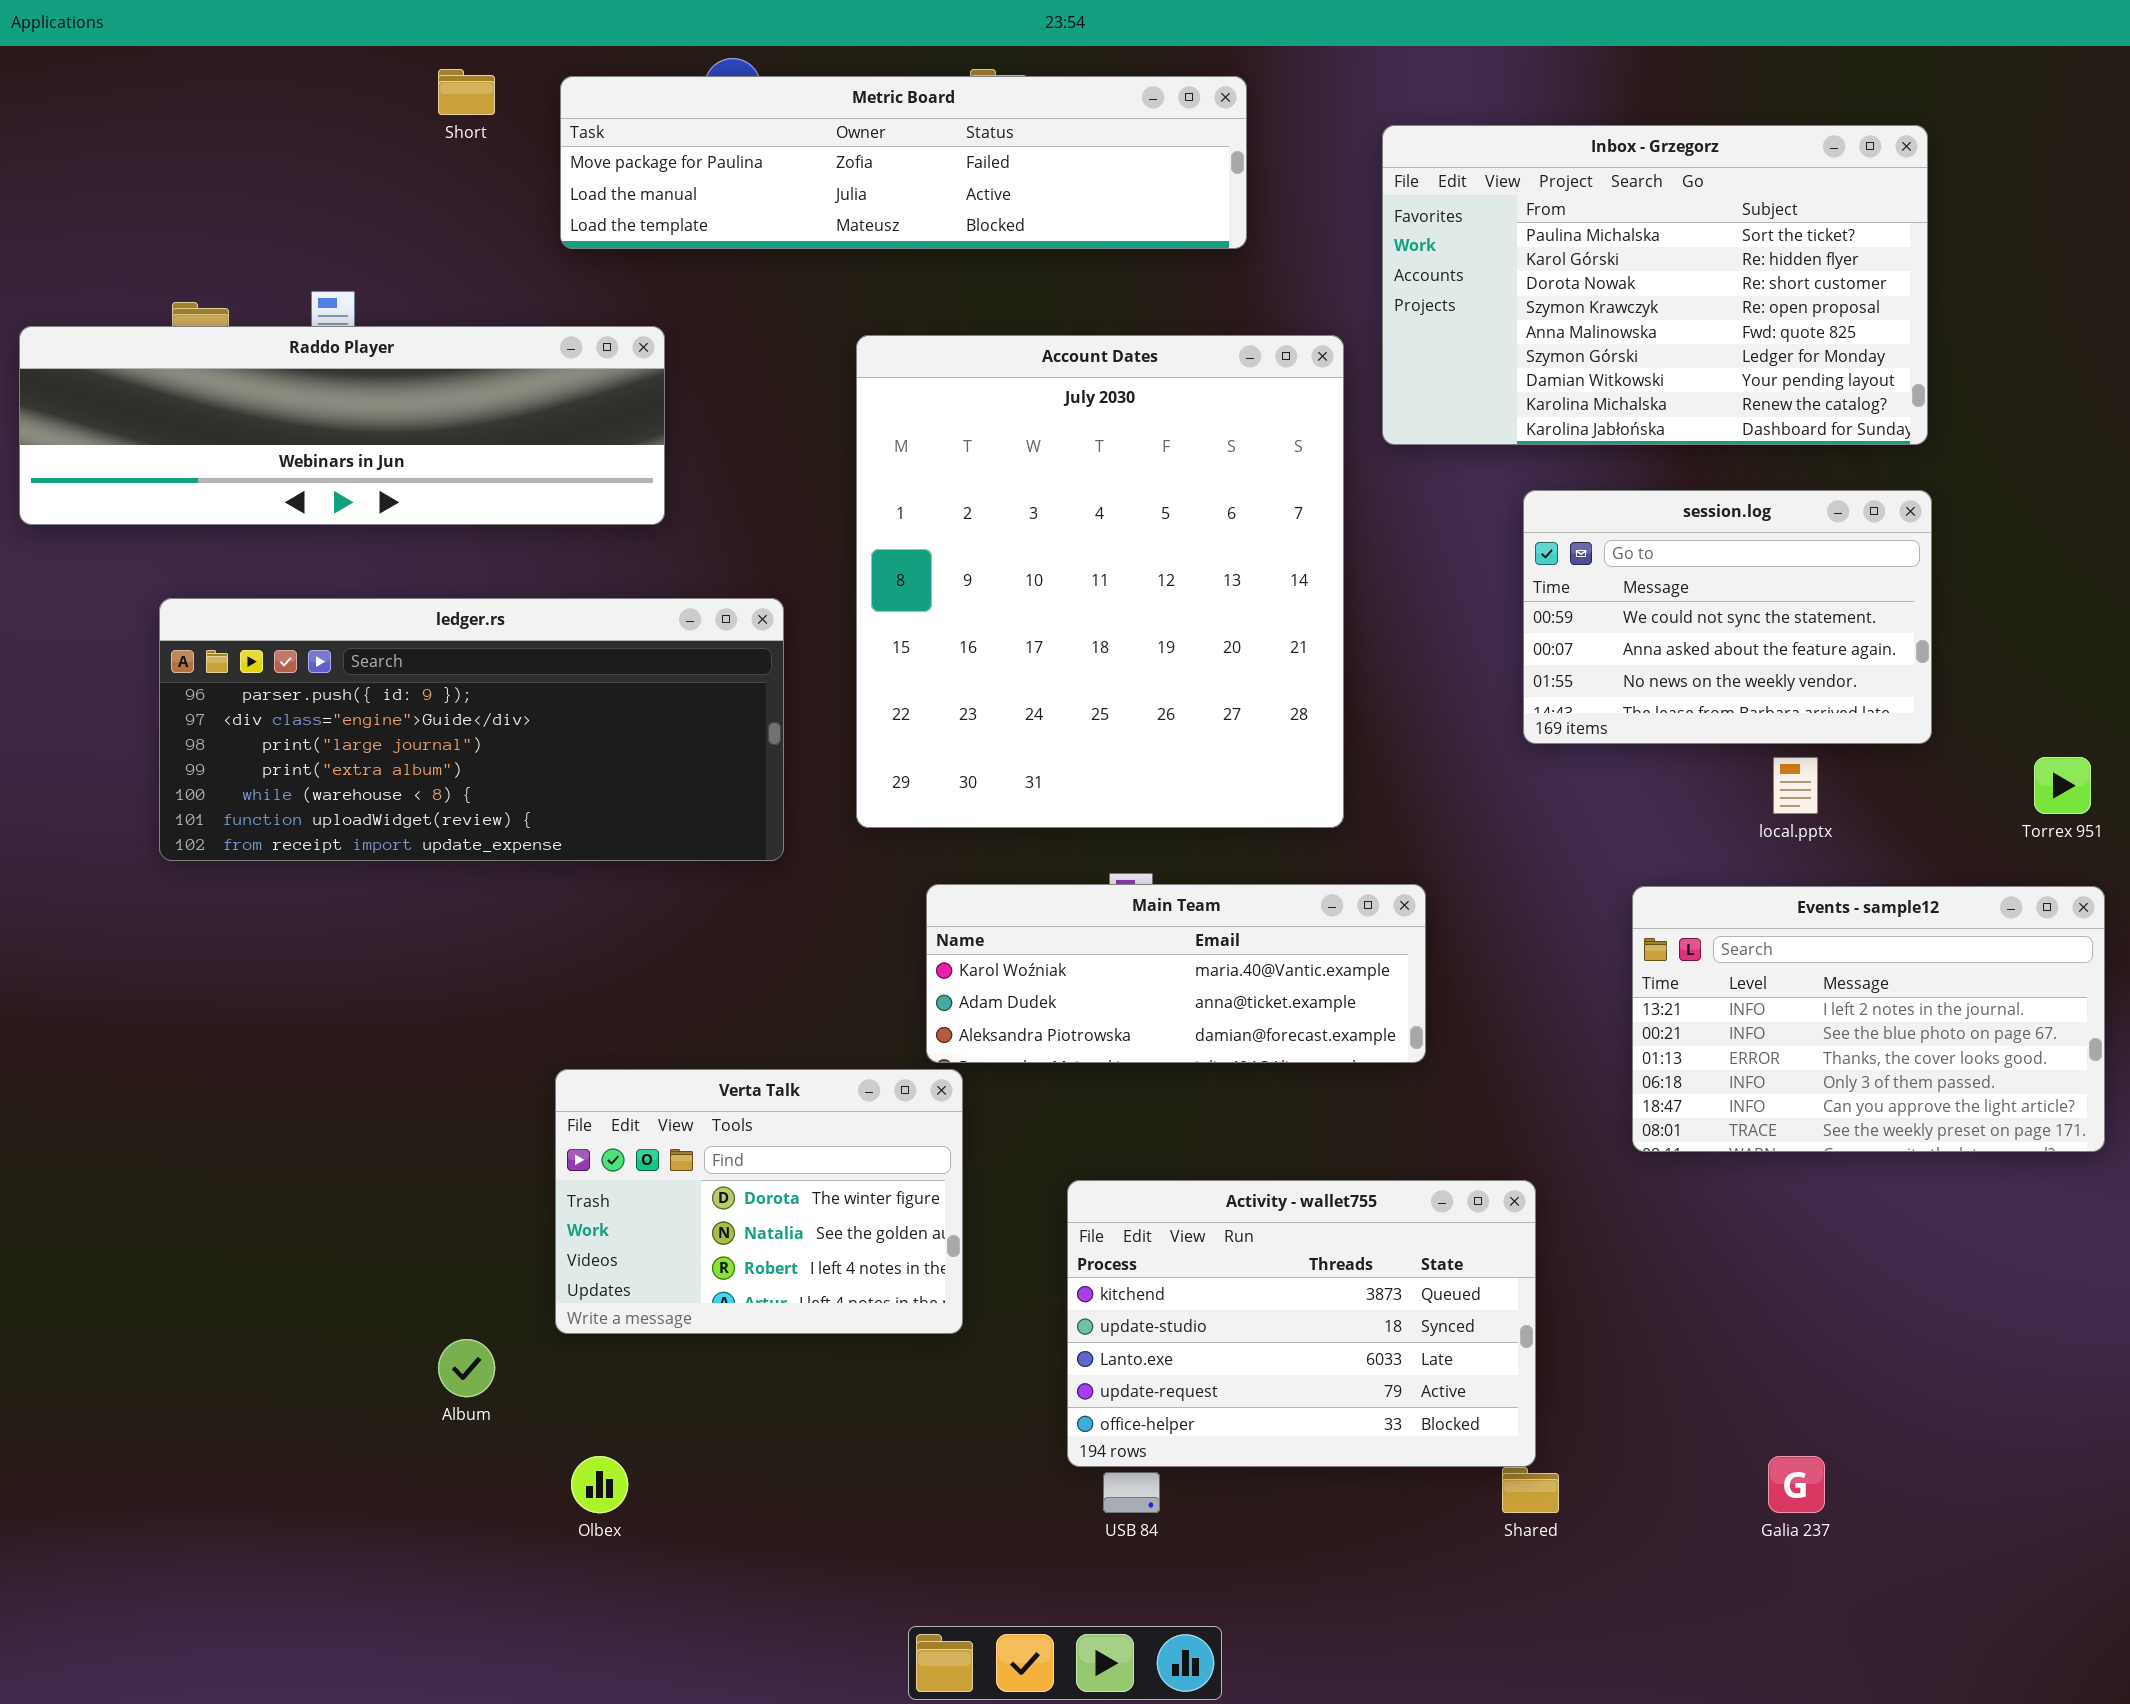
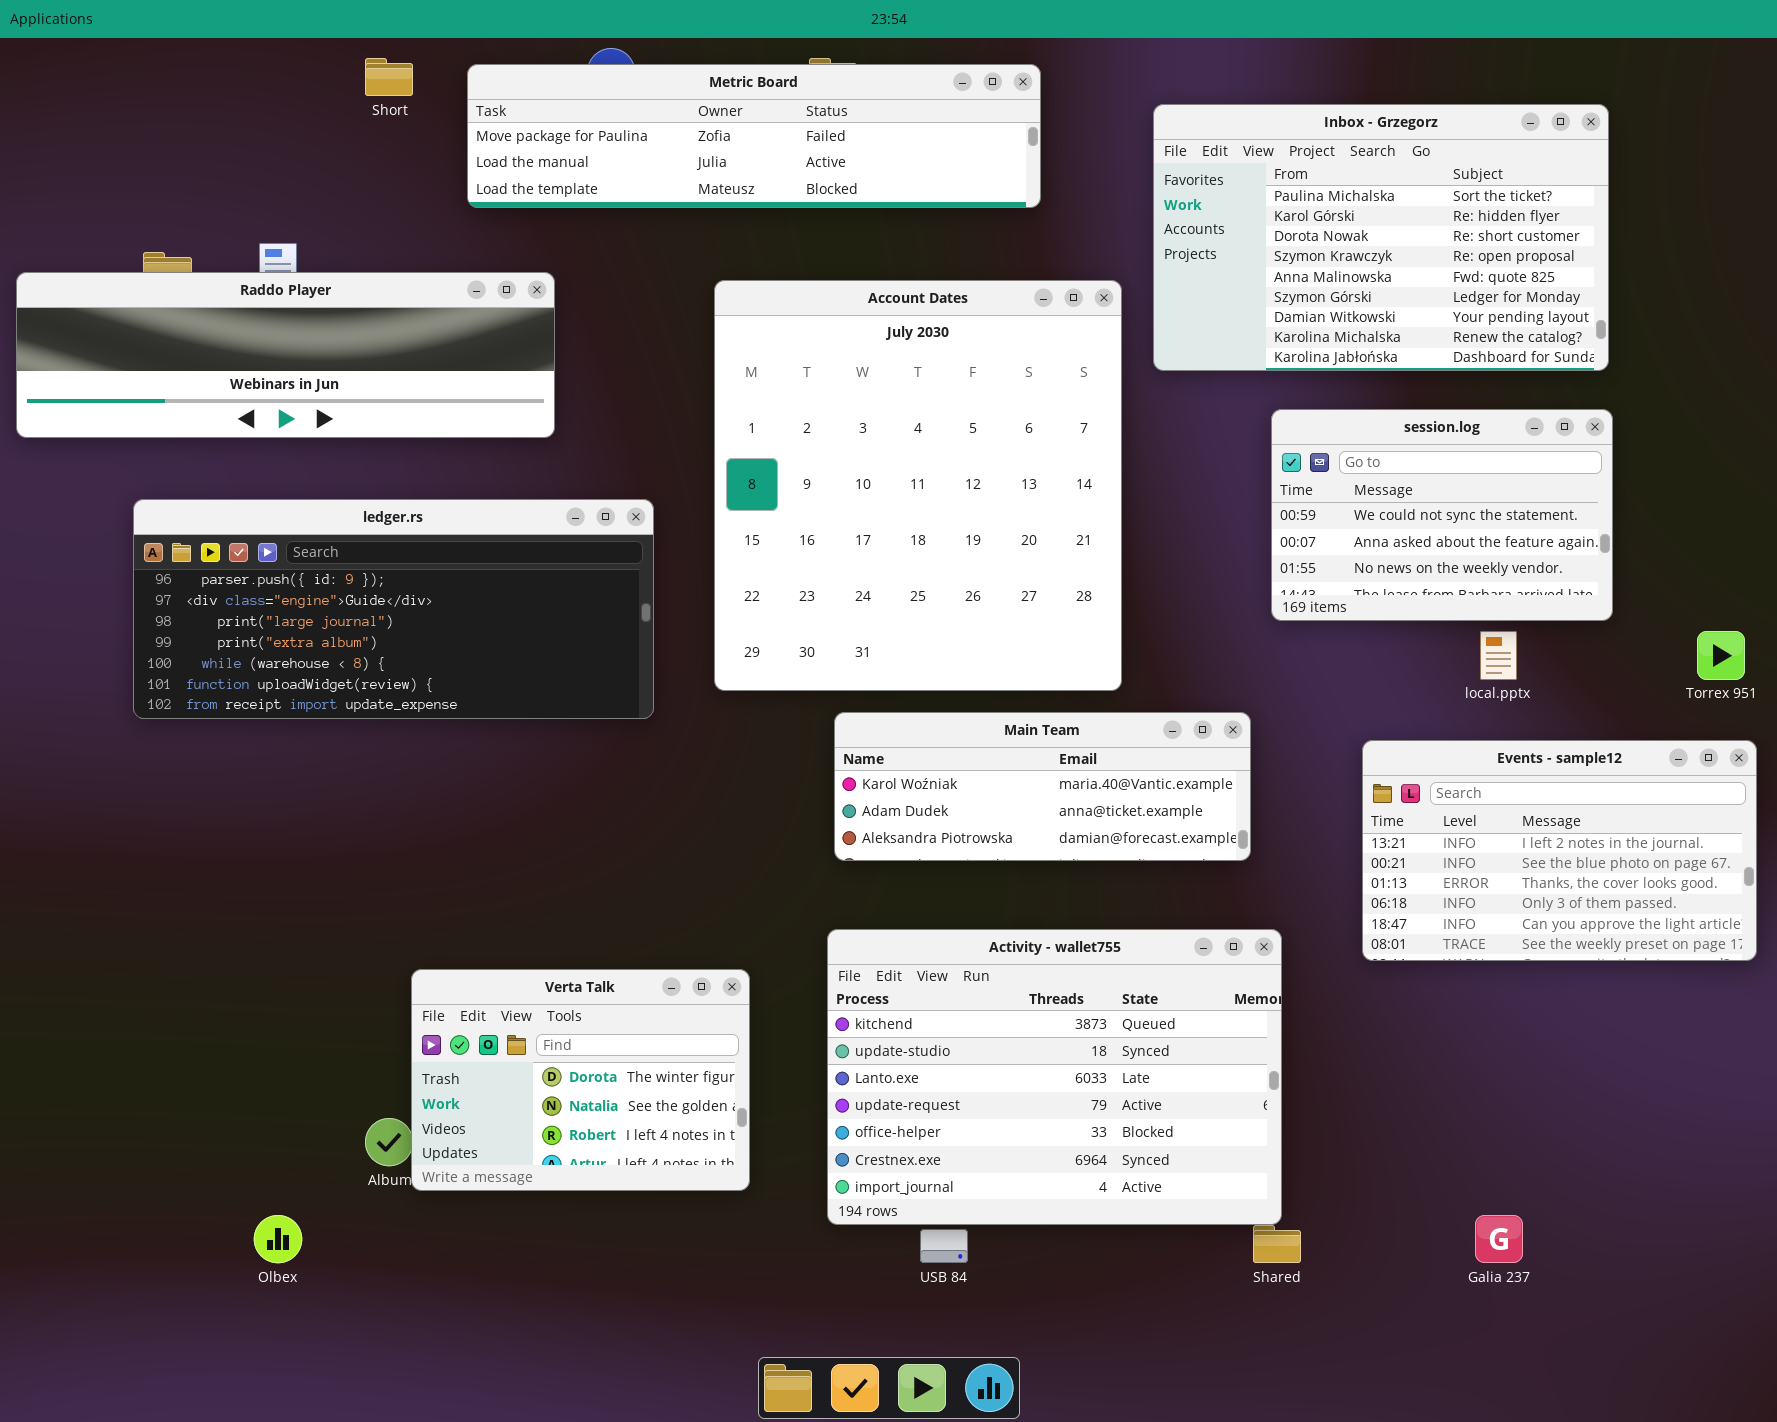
Main Team: [926,884,1426,1063] -> [834,712,1251,861], moved
Verta Talk: [555,1069,963,1334] -> [411,969,750,1191], moved
Activity - wallet755: [1067,1180,1536,1467] -> [827,929,1282,1225], resized
Olbex: [571,1456,628,1513] -> [254,1215,302,1263], moved

